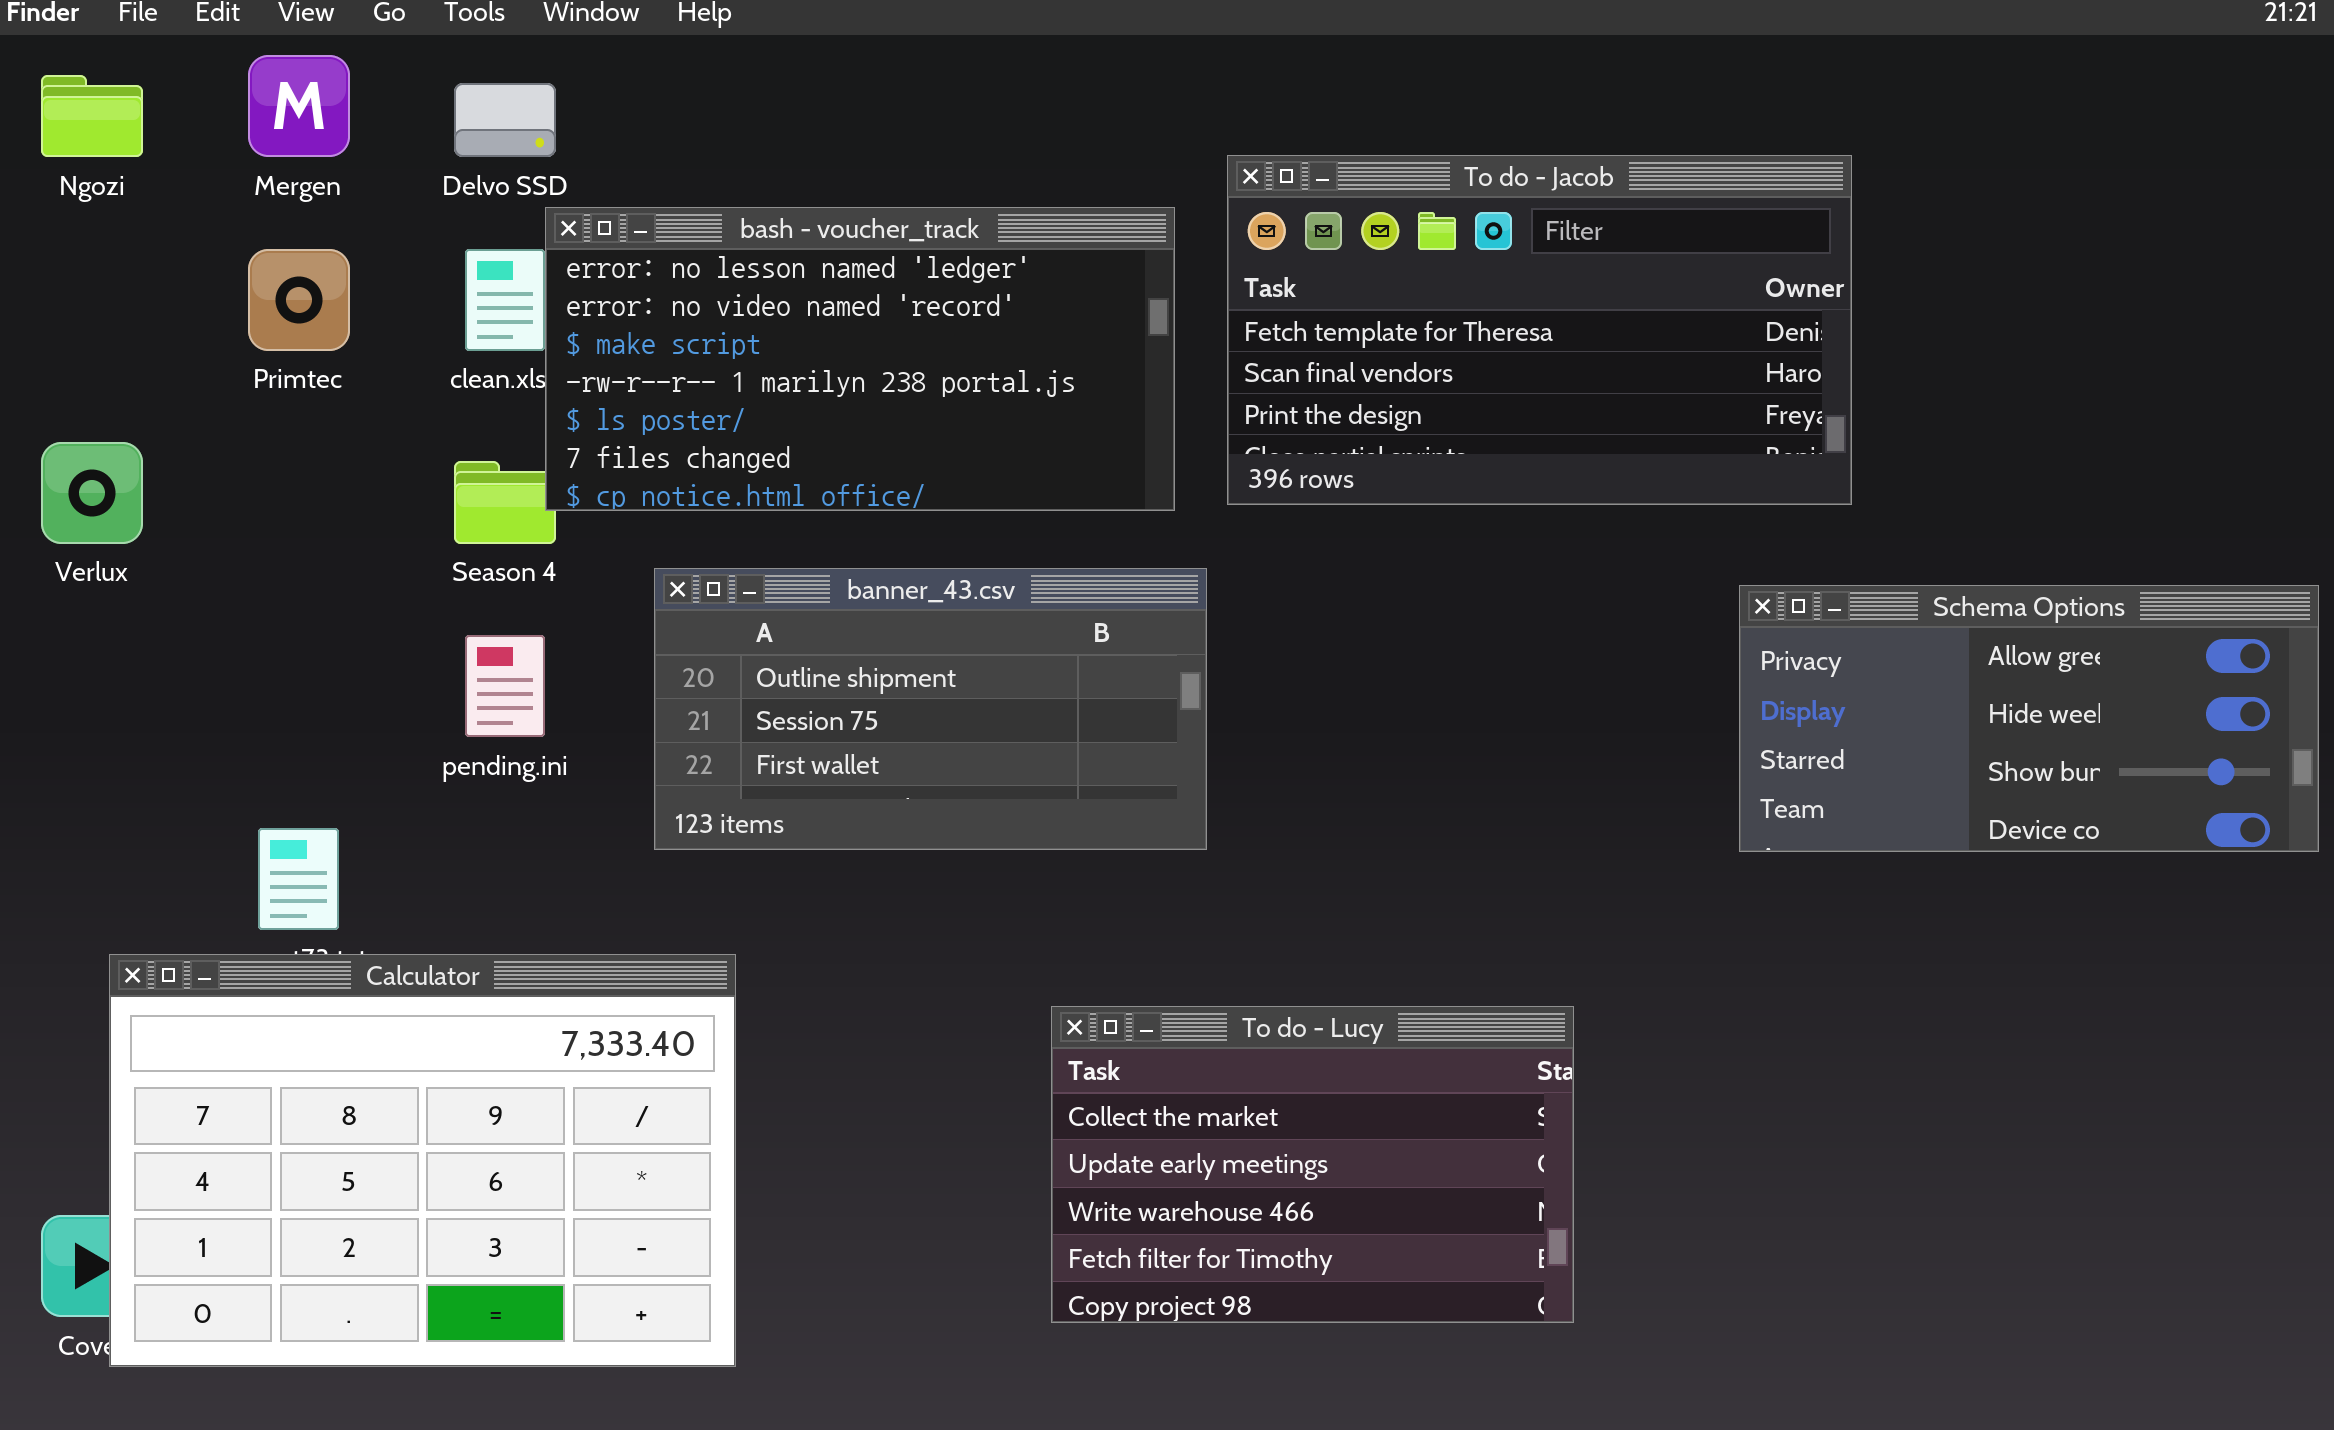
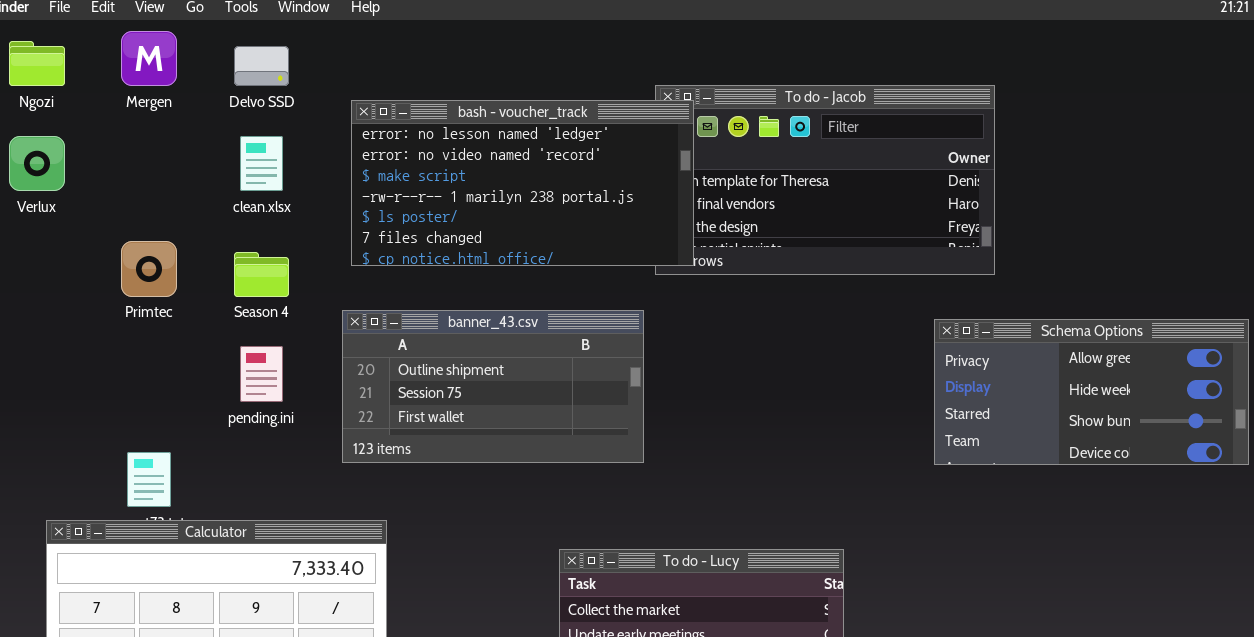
bash - voucher_track: [545,207,1175,511] -> [351,100,694,266], moved
Primtec: [248,249,350,351] -> [121,241,177,297], moved
Verlux: [41,442,143,544] -> [9,136,65,191], moved

